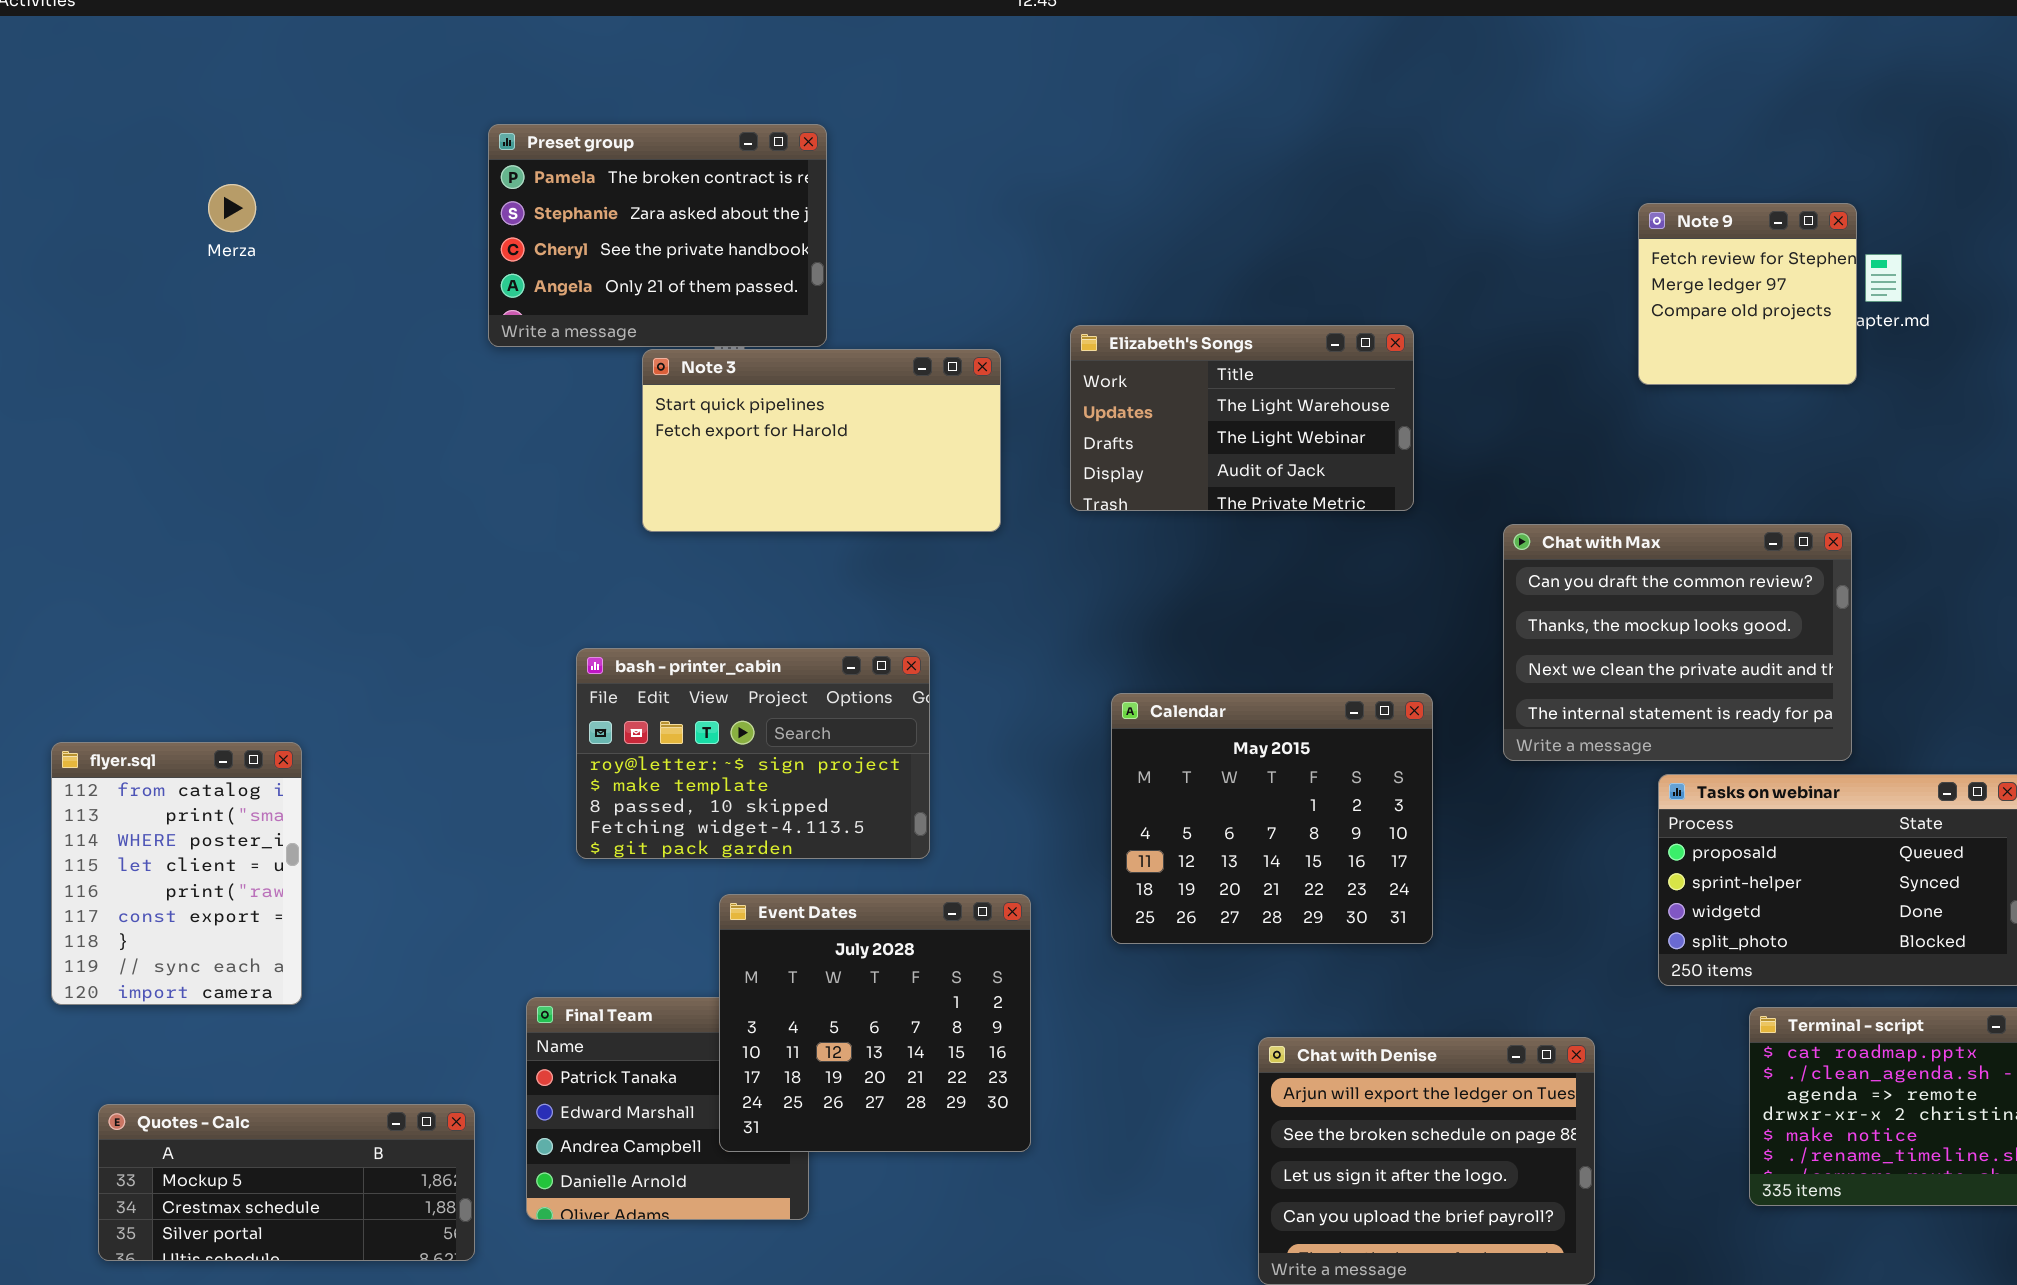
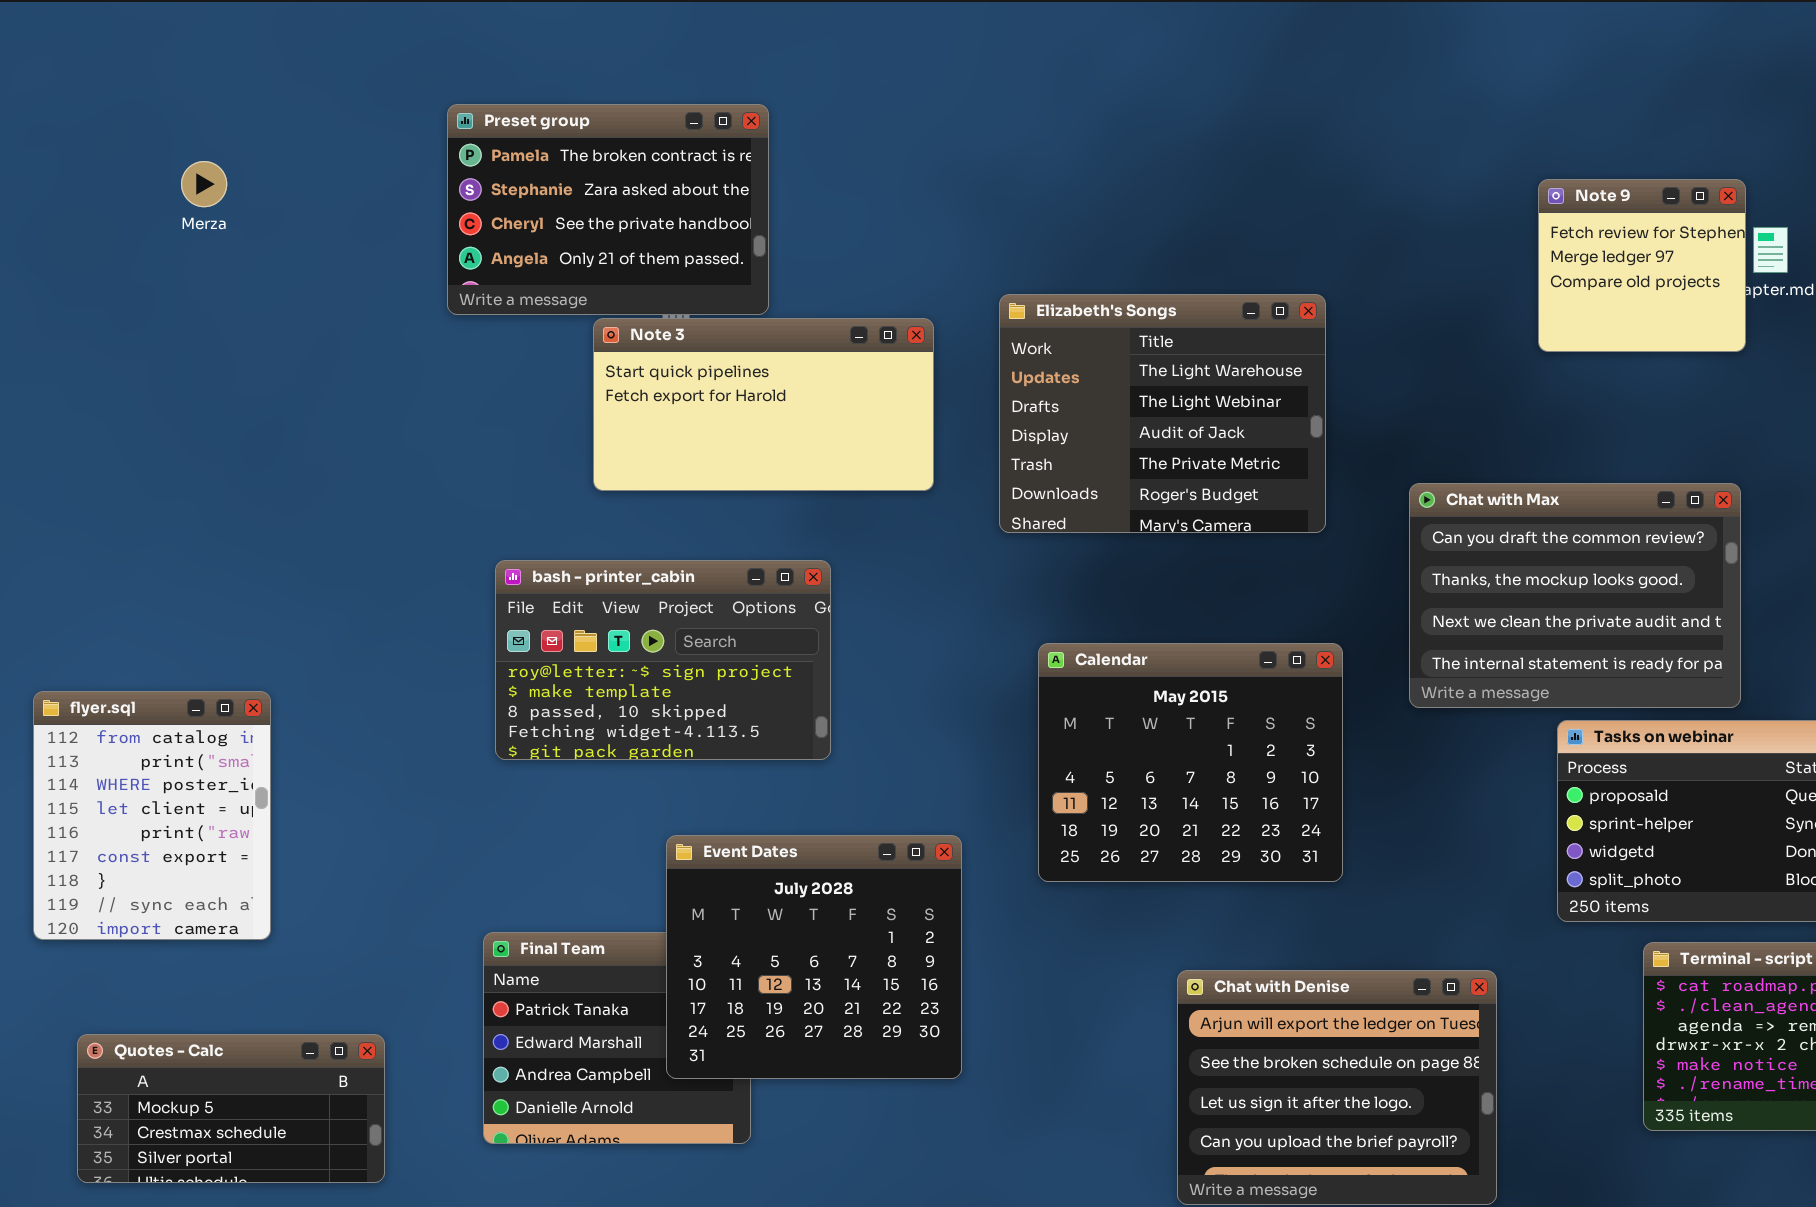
Elizabeth's Songs: [1070,325,1414,511] -> [999,294,1326,533], resized
bash - printer_cabin: [576,648,930,859] -> [495,560,831,760], moved
Quotes - Calc: [98,1104,475,1261] -> [77,1034,385,1183], resized

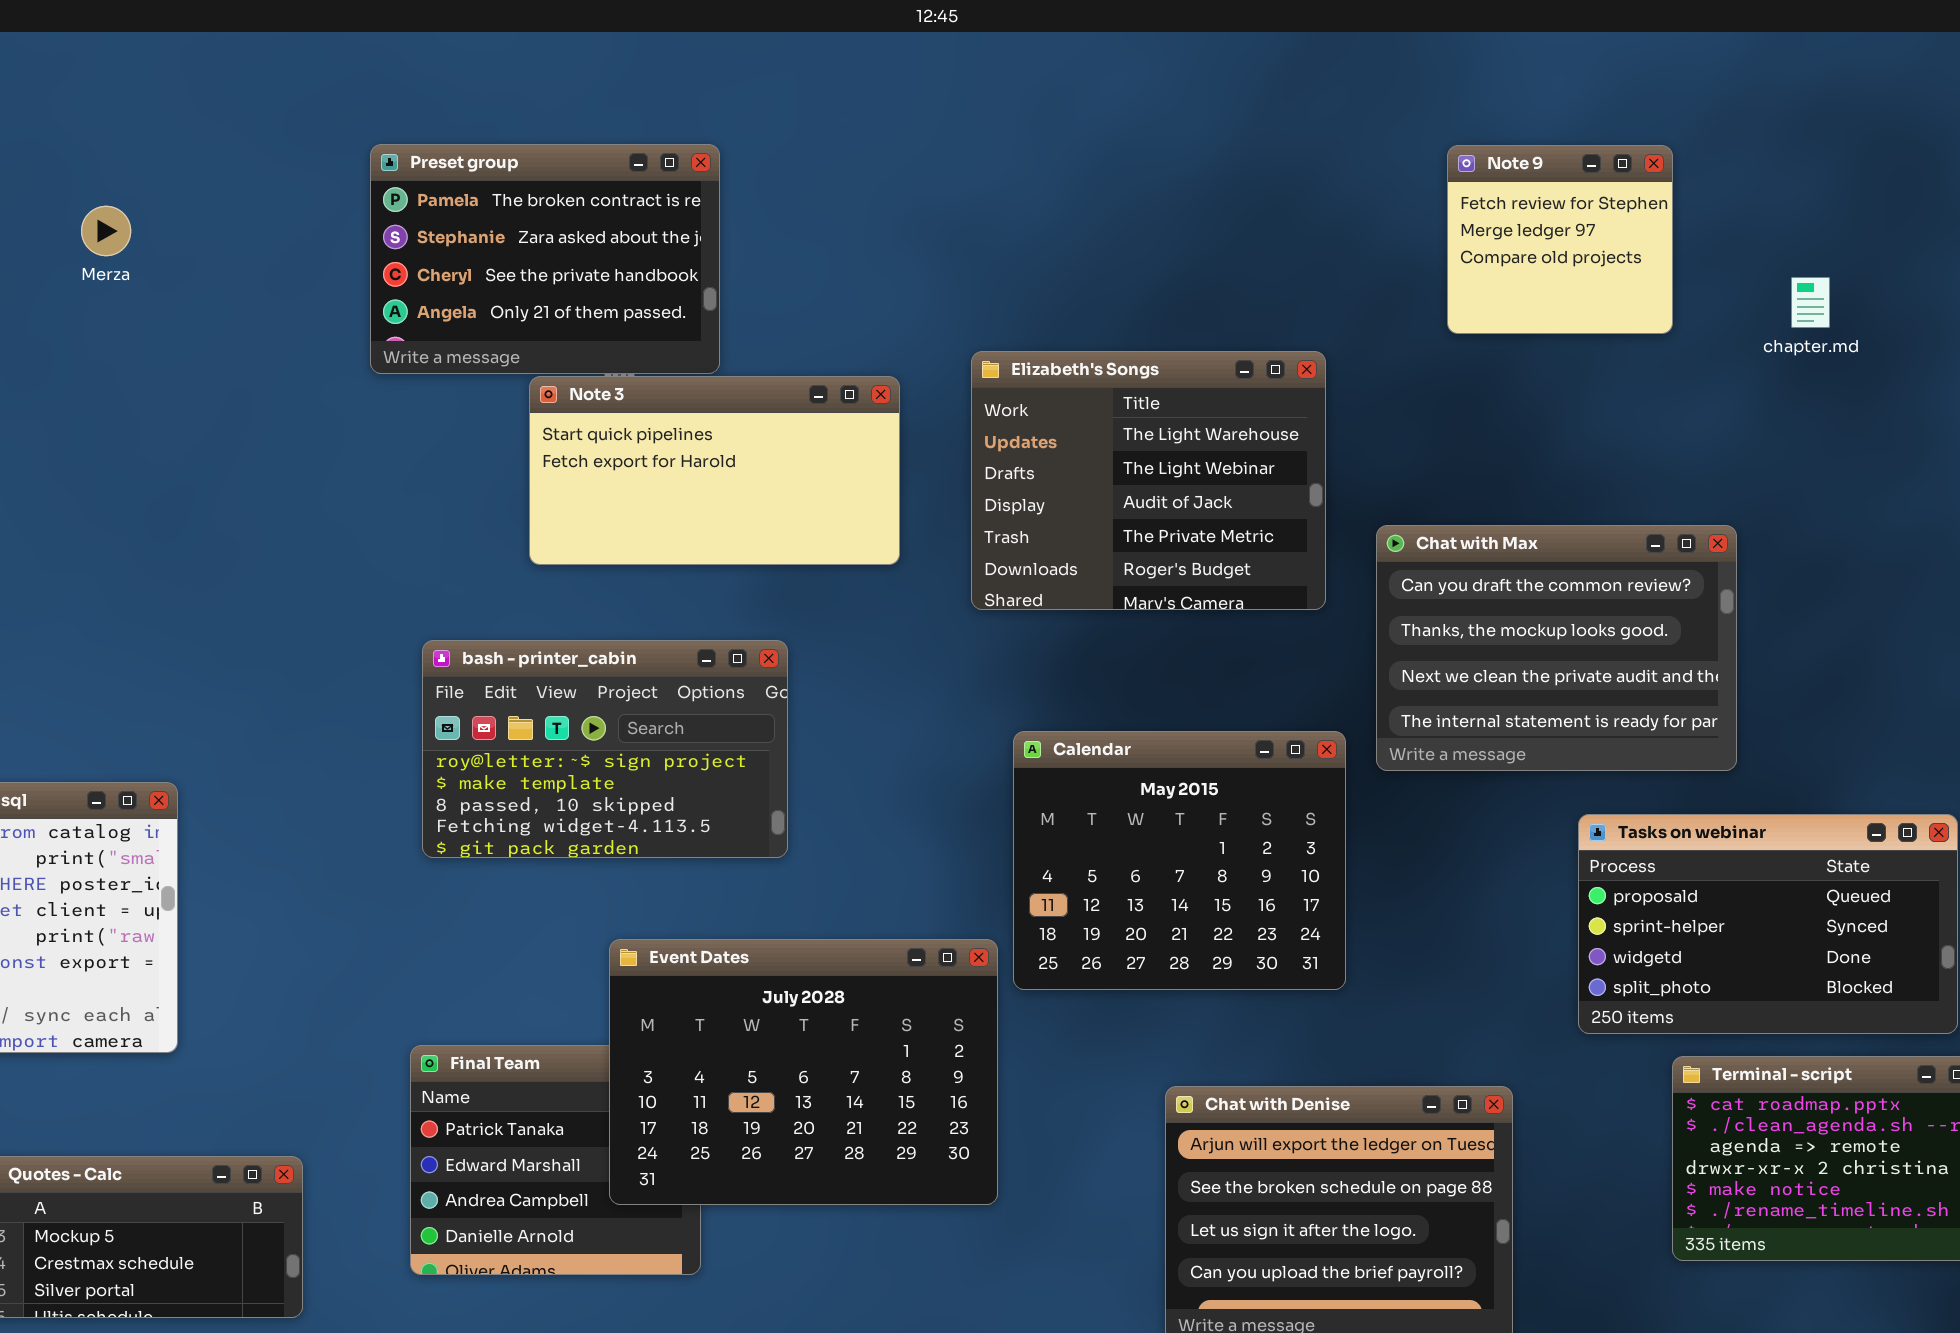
Note 9: [1538,179,1746,352] -> [1447,145,1673,334], moved
Chat with Max: [1409,483,1741,708] -> [1376,525,1737,771], moved
Event Dates: [666,835,962,1079] -> [609,939,998,1205], resized

